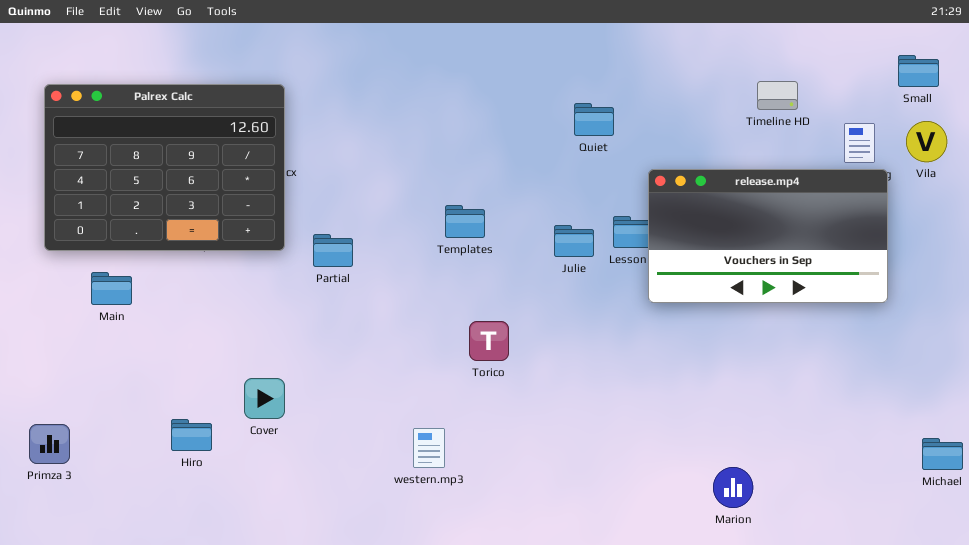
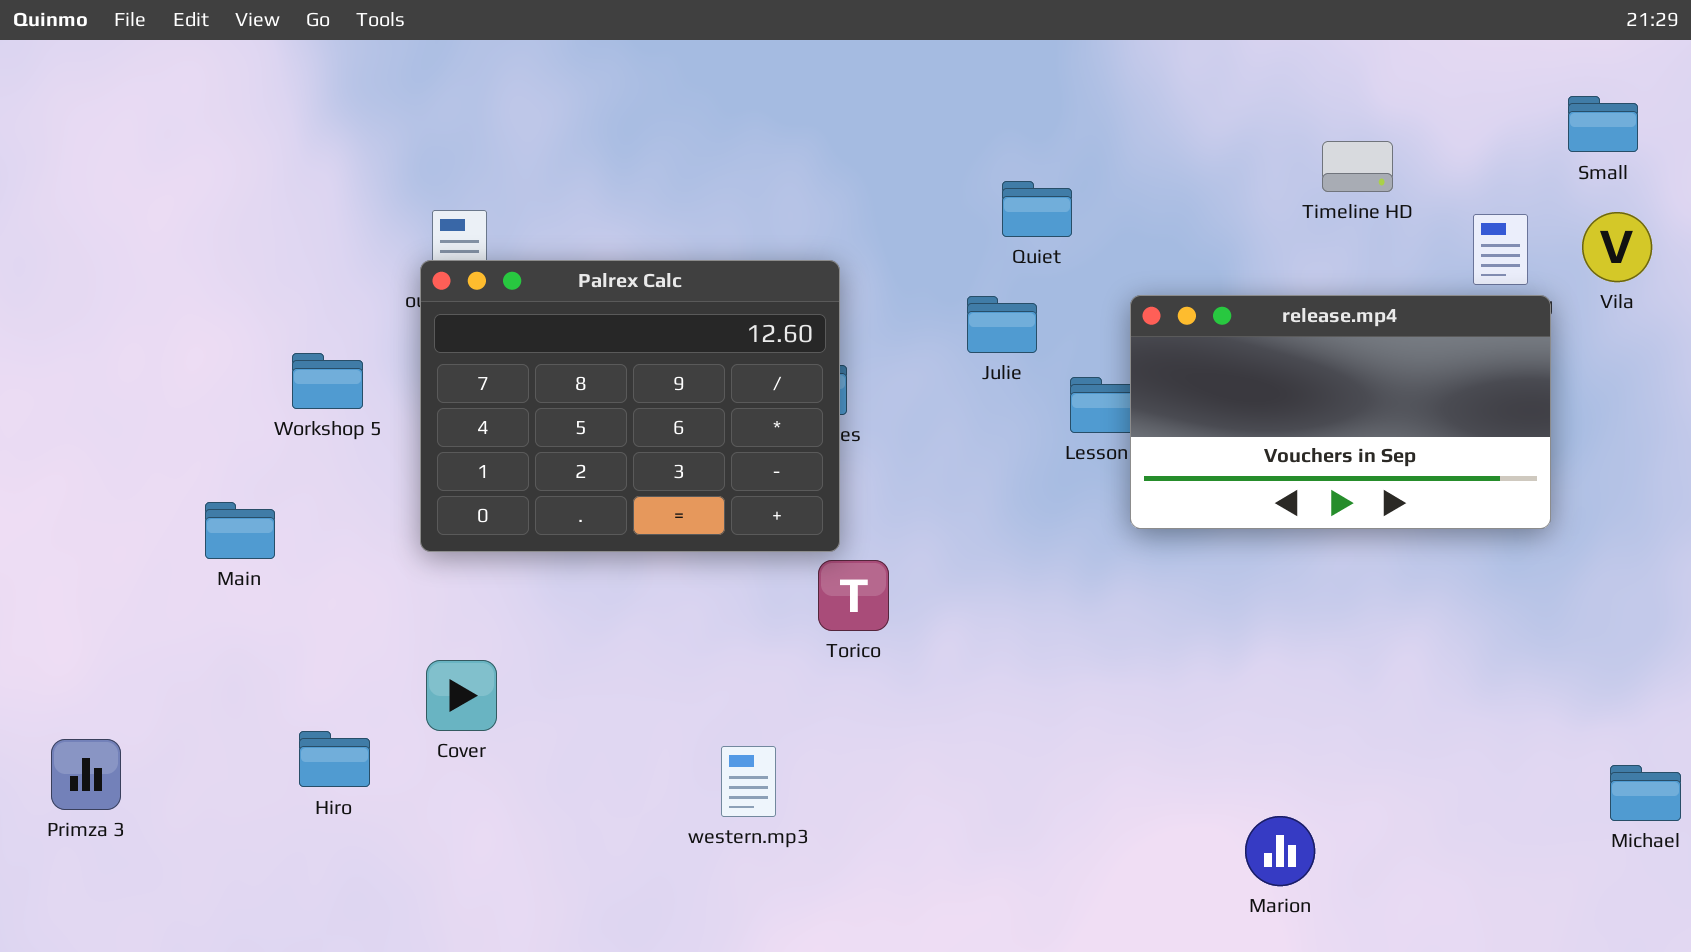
Palrex Calc: [44,84,285,251] -> [420,260,840,552], moved
Julie: [554,225,594,257] -> [967,296,1037,353], moved
Main: [91,272,132,305] -> [205,502,275,559], moved

